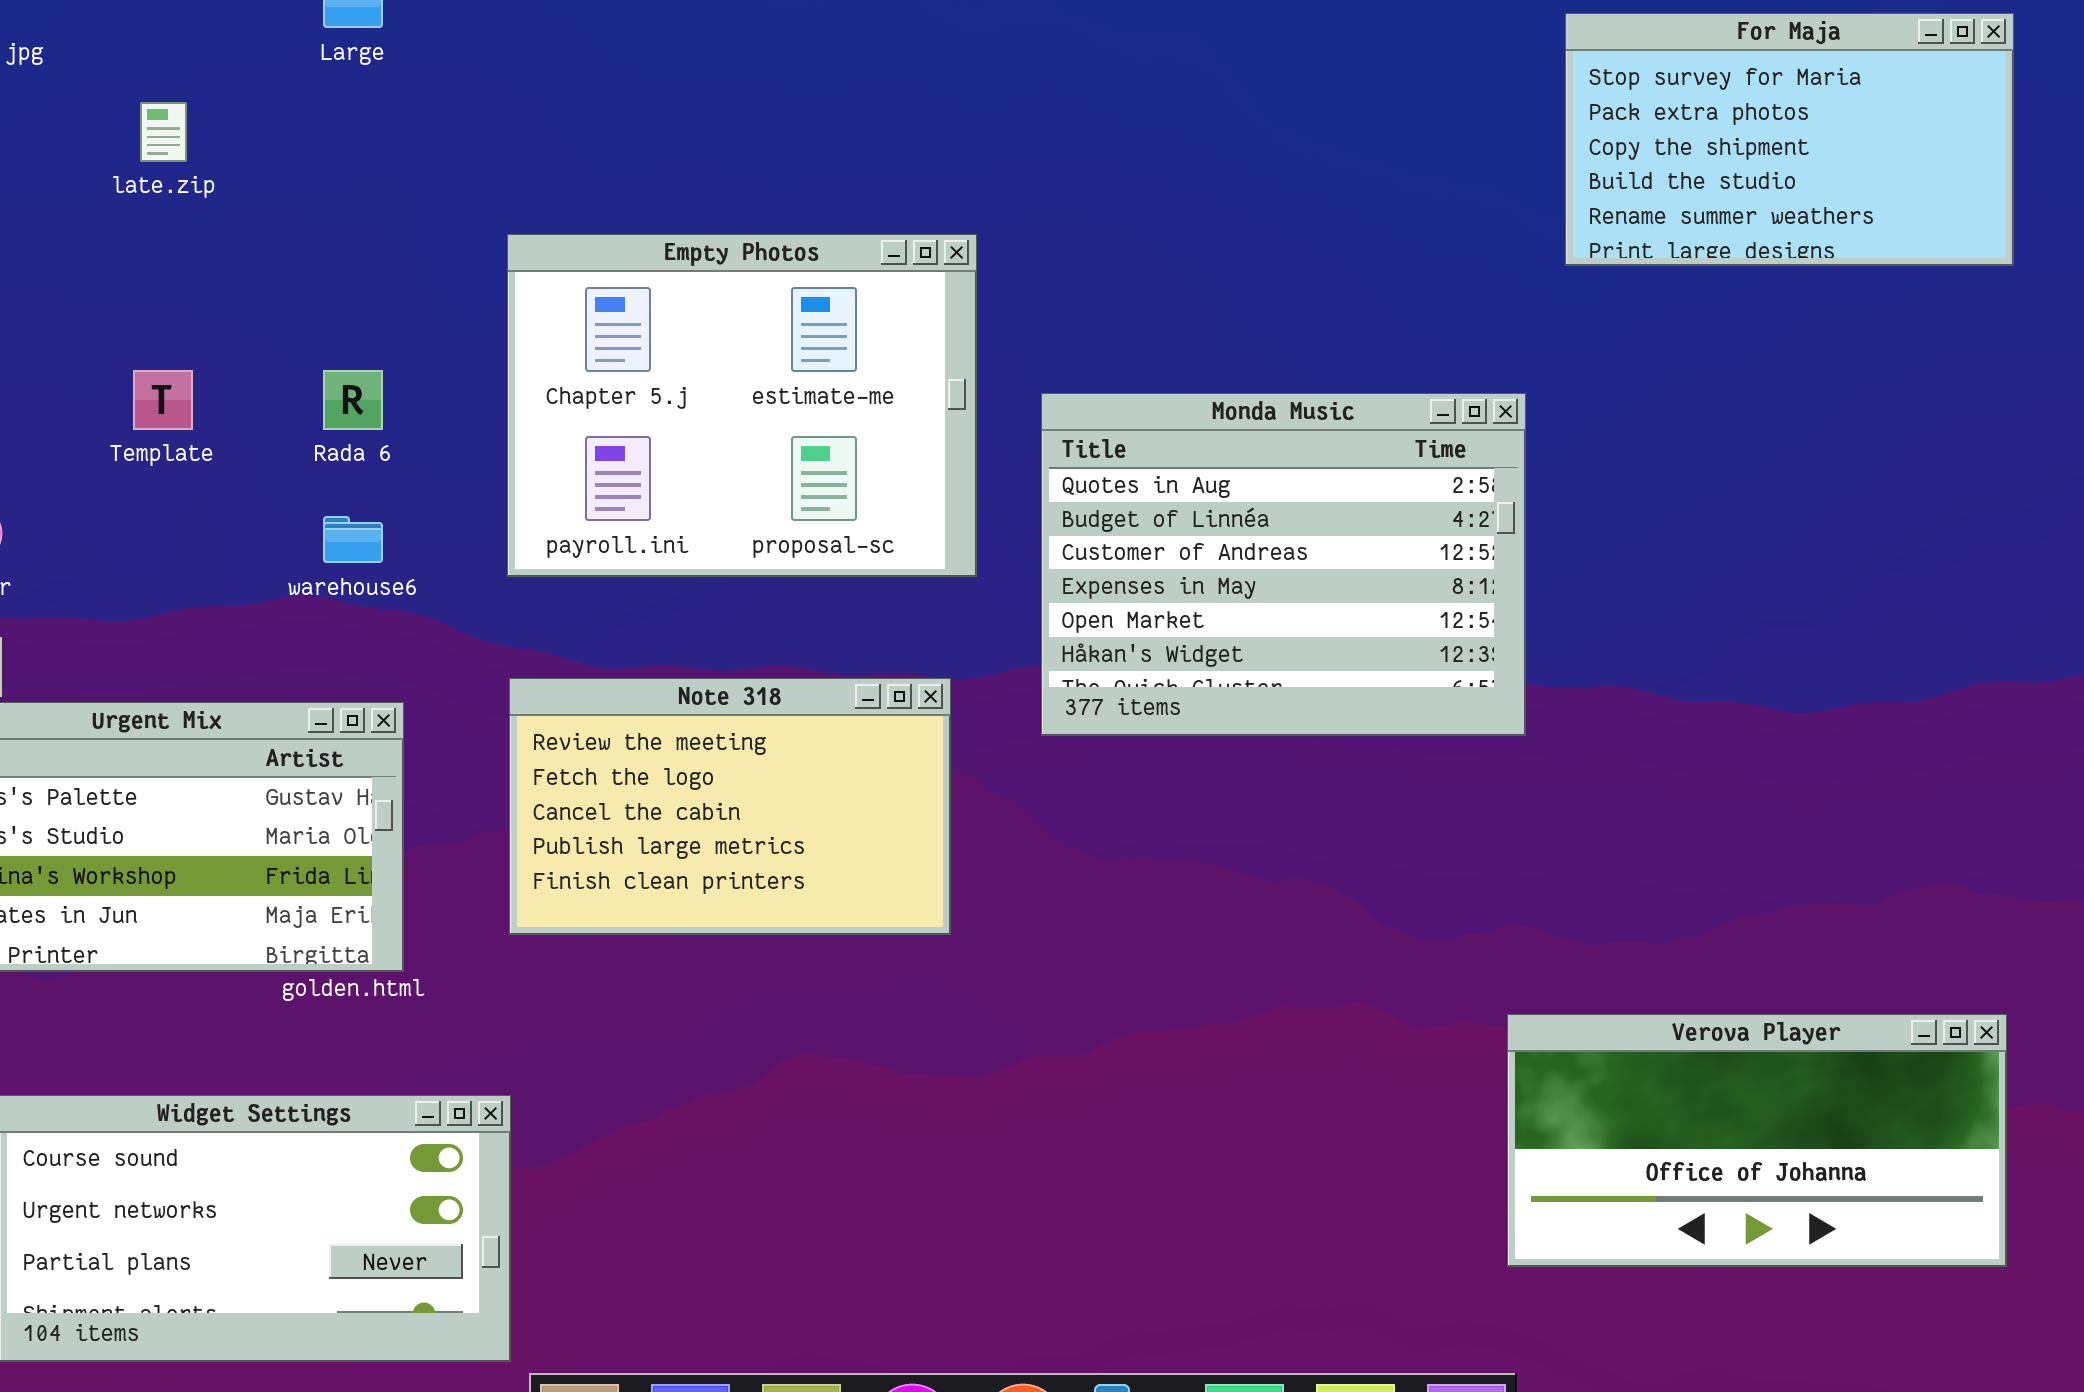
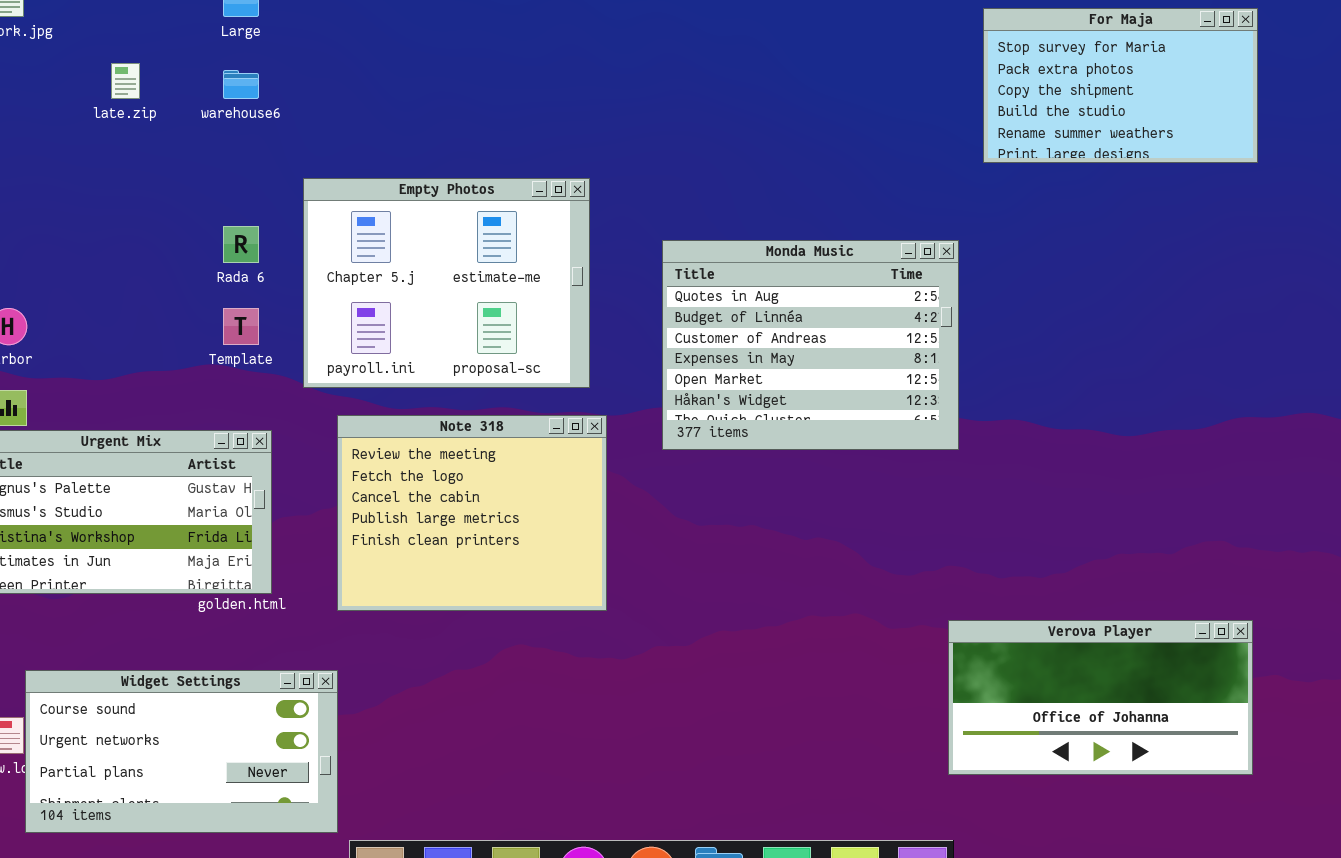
Empty Photos: [507,234,977,577] -> [303,178,590,388], moved
Template: [133,370,193,430] -> [223,308,259,345], moved
warehouse6: [323,516,383,563] -> [223,70,259,99], moved
Note 318: [509,678,951,935] -> [337,415,607,611], resized

